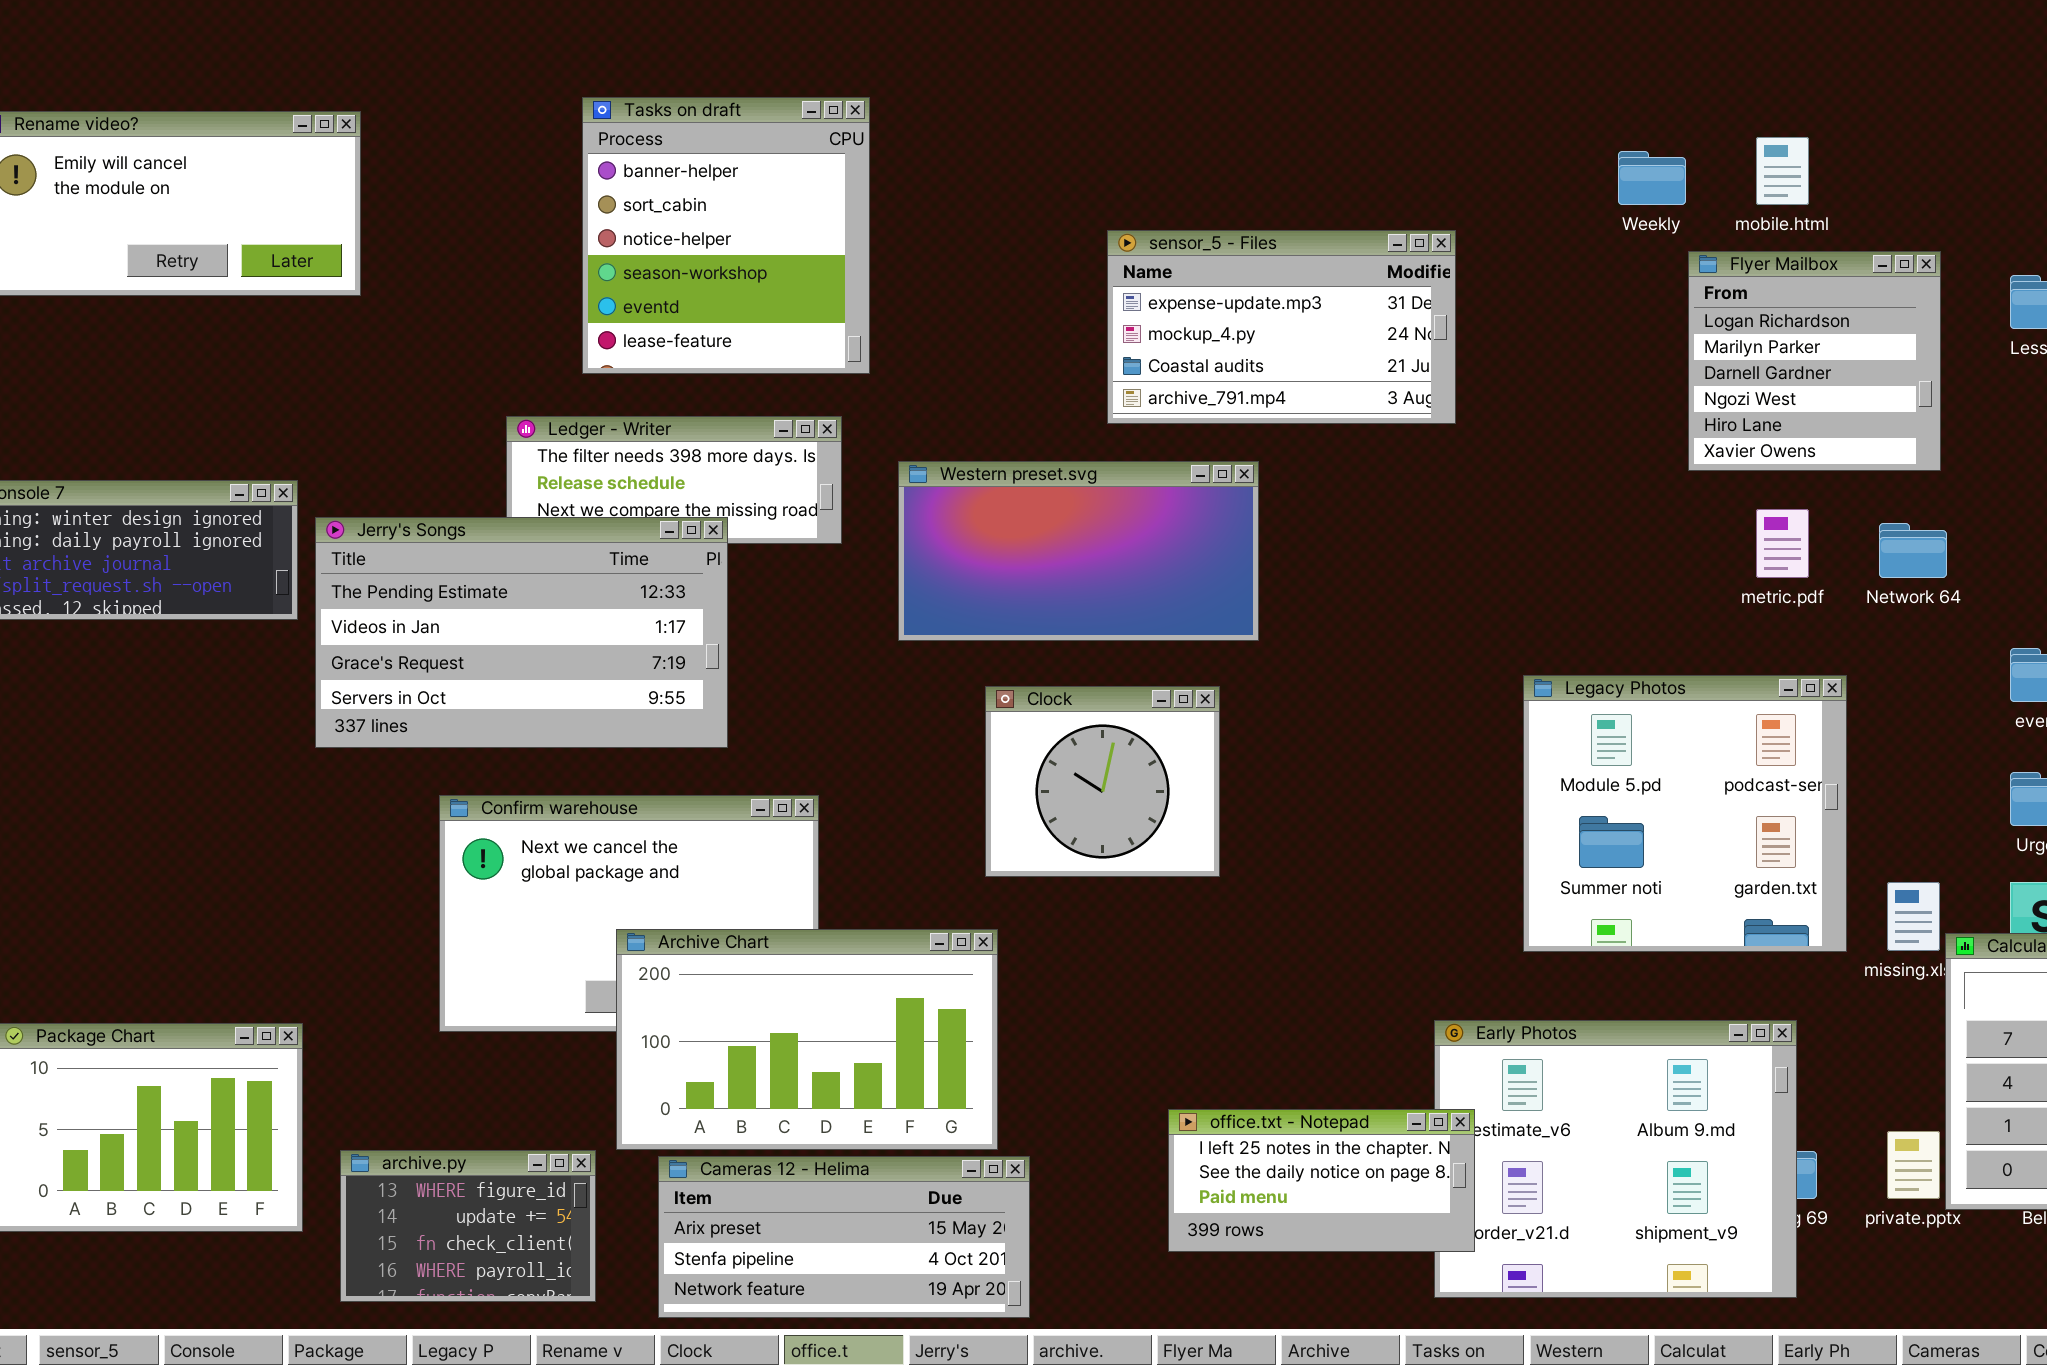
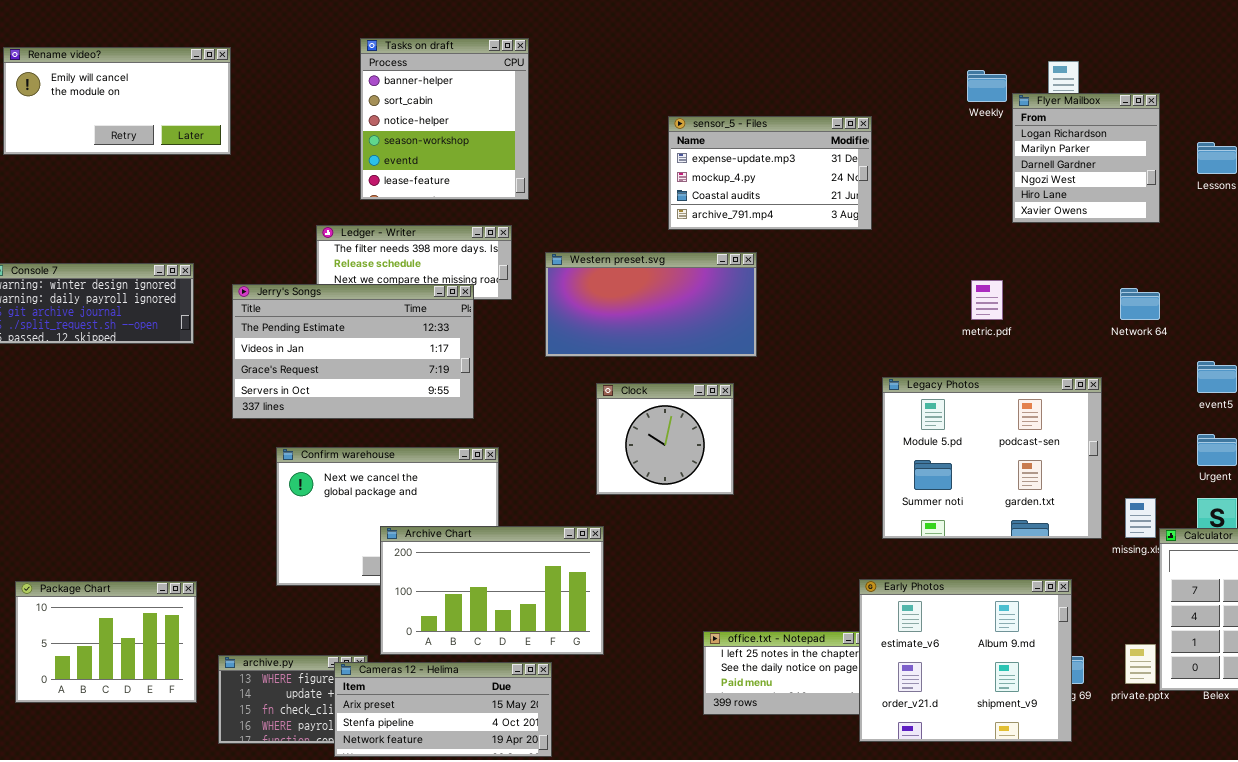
Flyer Mailbox: [1688,251,1941,471] -> [1012,93,1160,223], moved
metric.pdf: [1756,509,1809,578] -> [971,280,1003,320], moved
Jerry's Songs: [315,517,728,748] -> [232,284,474,419], moved
Legacy Photos: [1523,675,1847,952] -> [882,377,1102,539], resized
Early Photos: [1434,1020,1797,1298] -> [859,579,1072,742], raised
Cameras 12 - Helima: [658,1156,1030,1318] -> [334,662,552,757], moved

